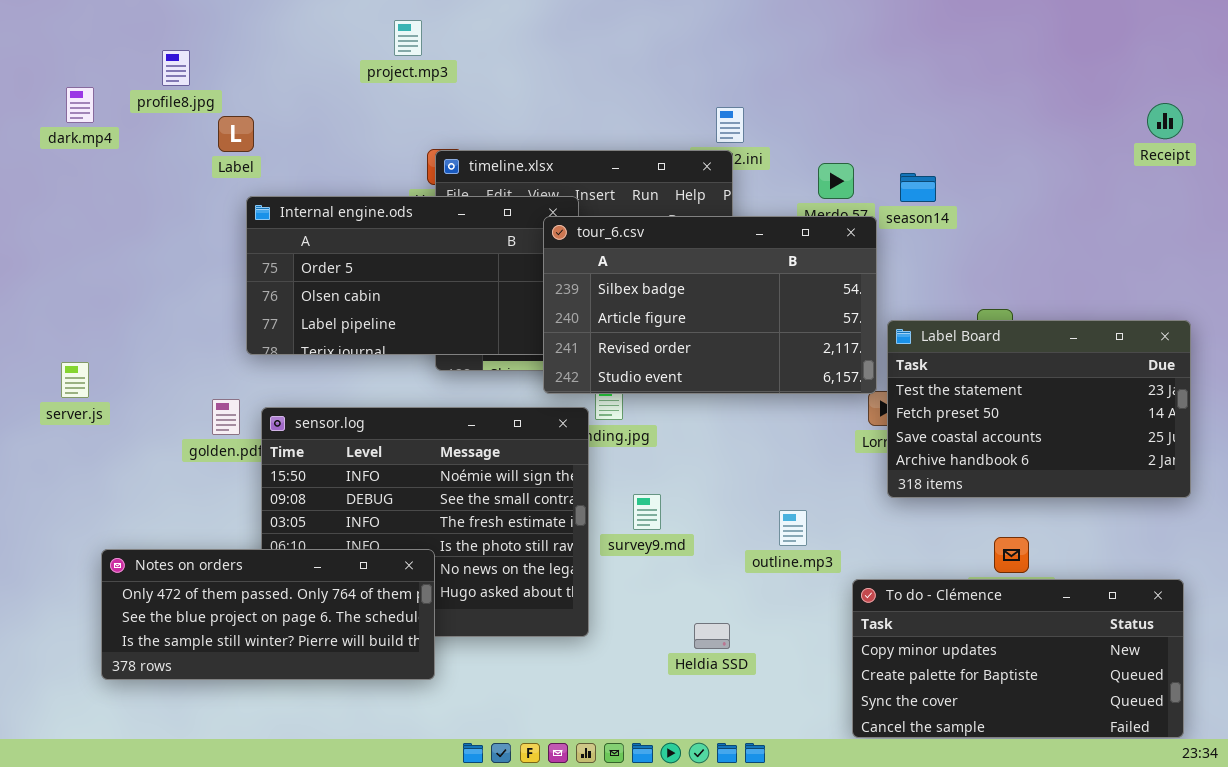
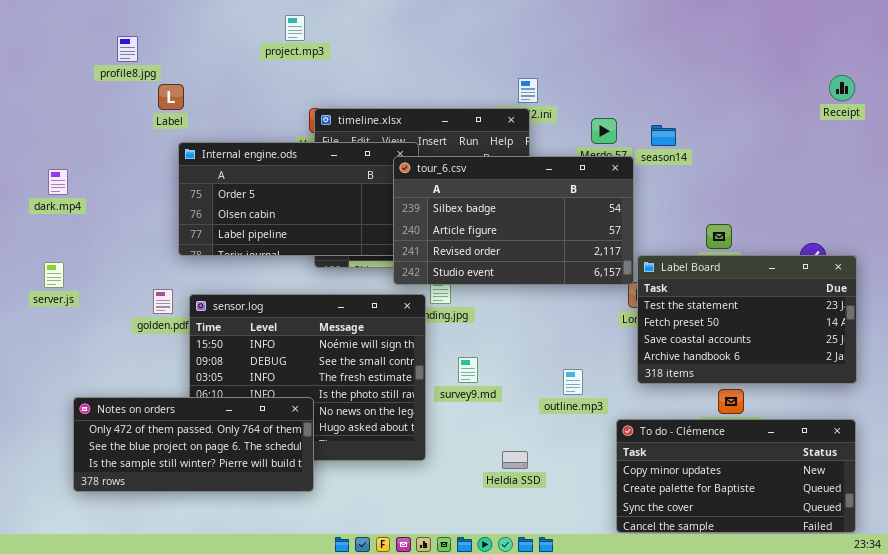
dark.mp4: [66,87,94,123] -> [48,169,68,195], moved
Label Board: [887,320,1191,498] -> [637,255,857,384], moved

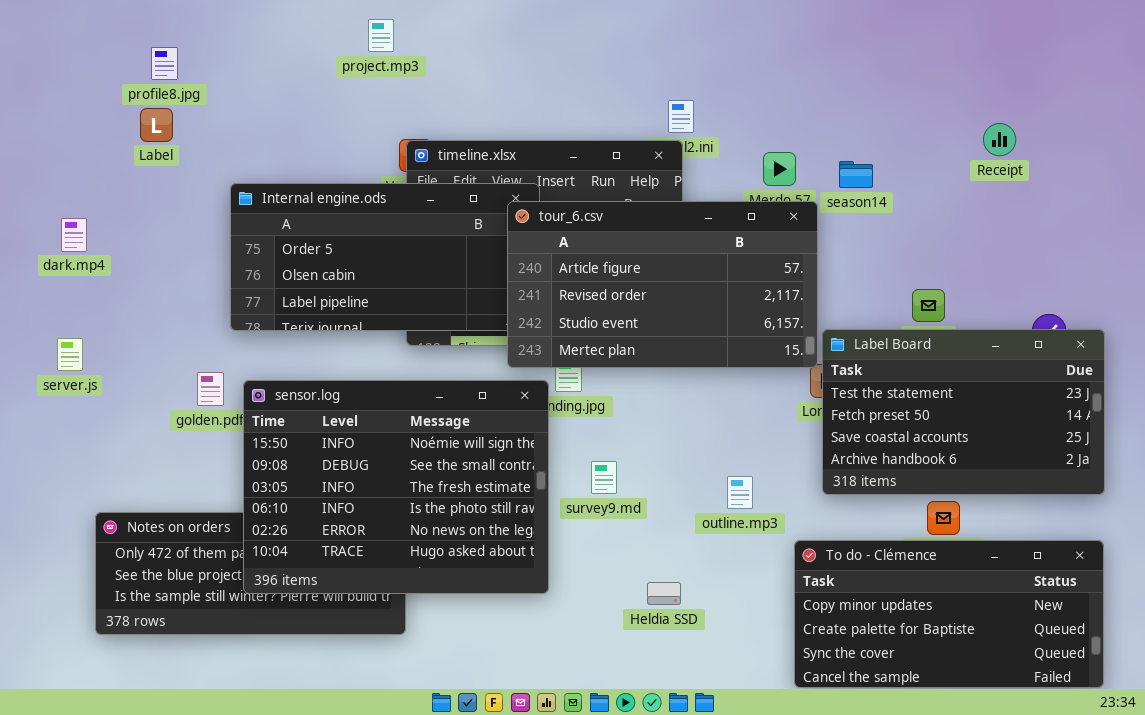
Receipt: [829,75,855,101] -> [983,123,1016,156], moved
Label: [158,84,184,110] -> [140,108,173,142], moved
tour_6.csv: [393,156,634,285] -> [507,201,818,368], scrolled down 1 row
sensor.log: [189,294,426,461] -> [243,380,549,594], raised

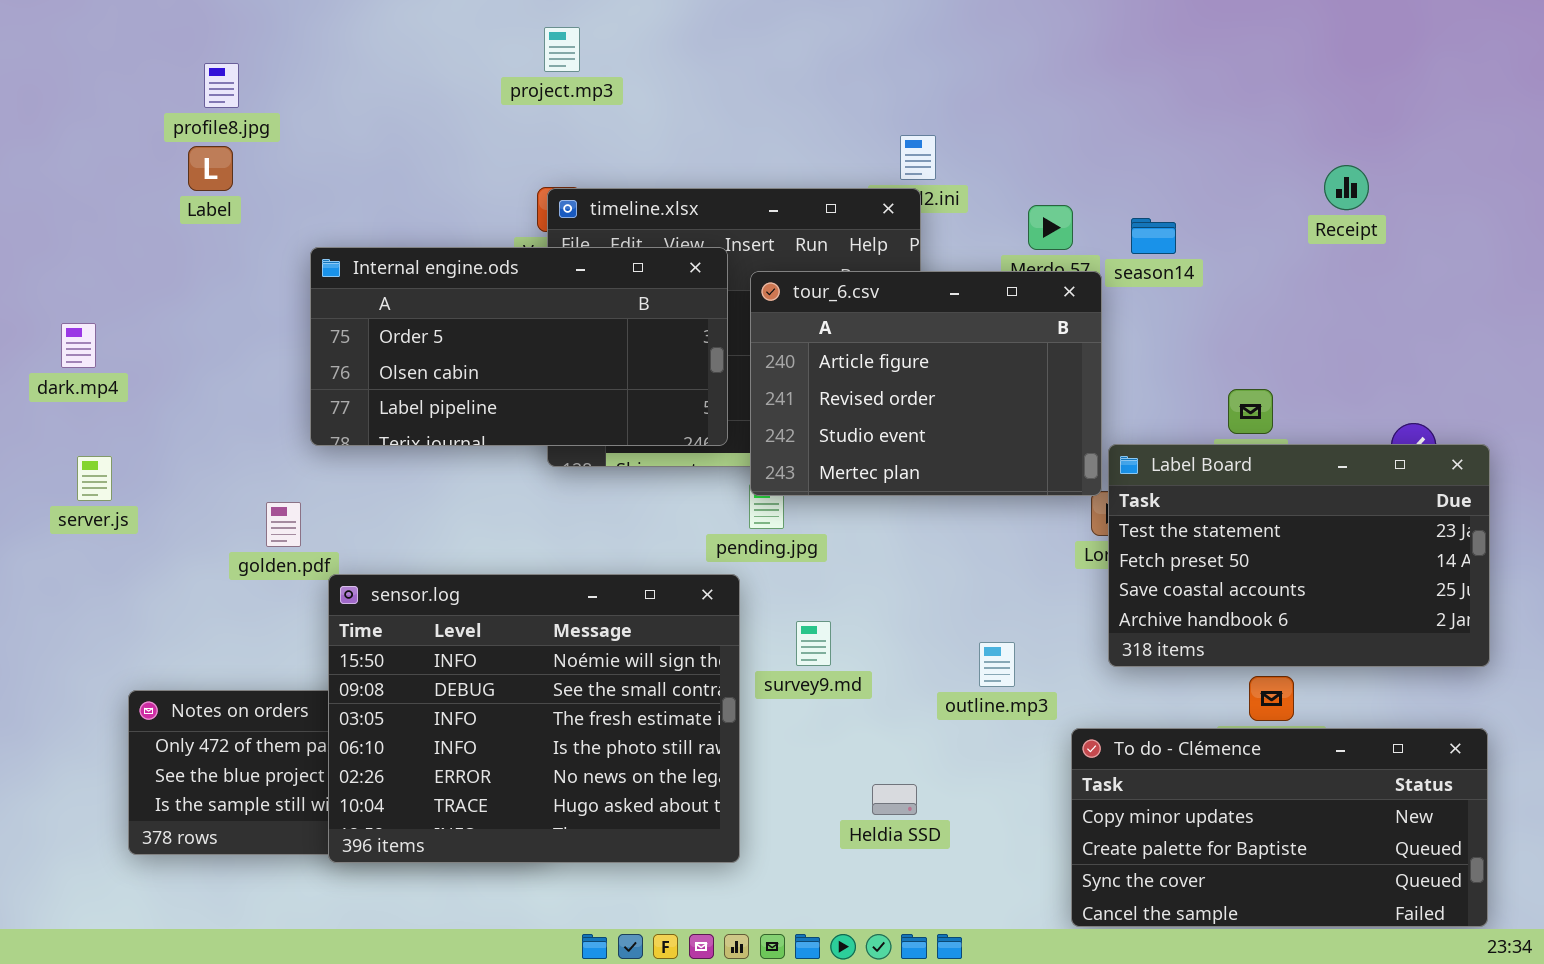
project.mp3: [368,19,394,52] -> [544,27,580,72], moved
tour_6.csv: [507,201,818,368] -> [750,271,1102,496], resized
dark.mp4: [61,218,87,252] -> [61,323,96,368], moved
sensor.log: [243,380,549,594] -> [328,574,740,863], moved

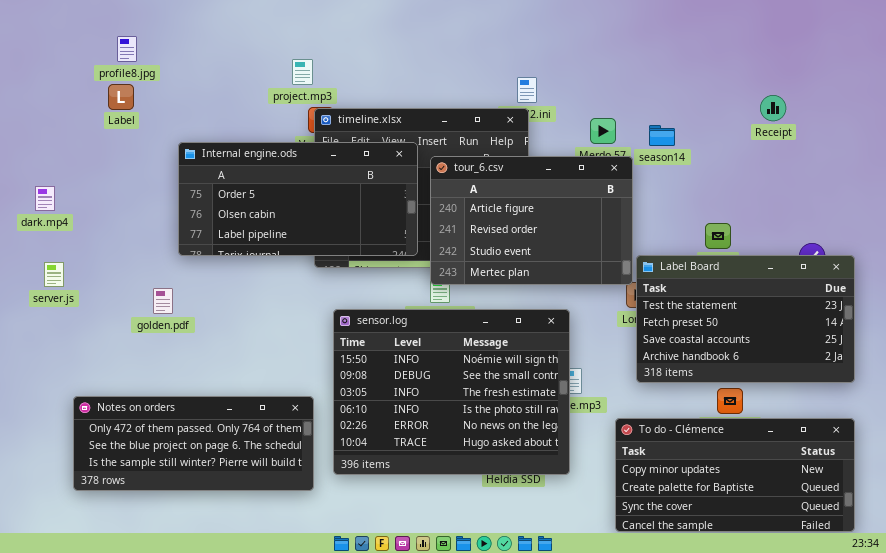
project.mp3: [544,27,580,72] -> [292,59,313,85], moved
sensor.log: [328,574,740,863] -> [333,309,570,475], moved

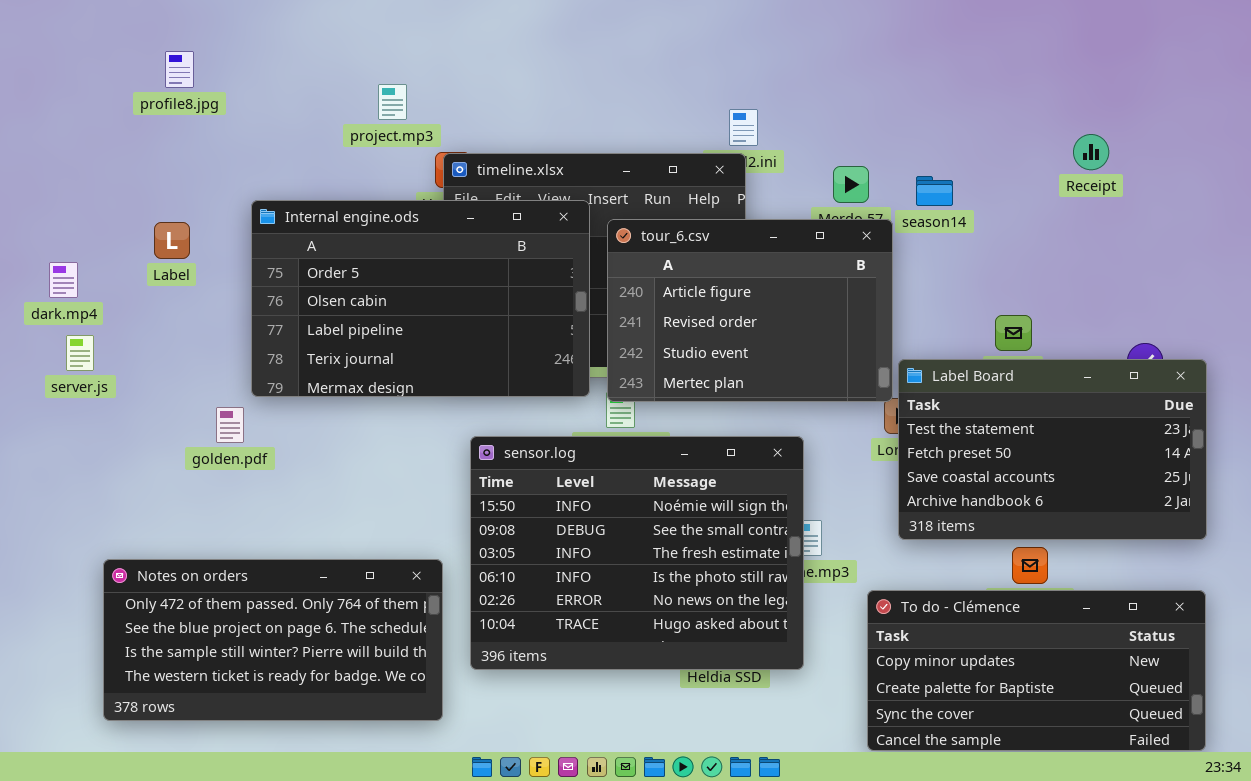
project.mp3: [292,59,313,85] -> [378,84,407,120], moved
Label: [108,84,134,110] -> [154,222,190,259], moved
Internal engine.ods: [178,142,418,256] -> [251,200,590,397], resized
server.js: [44,262,64,287] -> [66,335,94,371], moved
Notes on orders: [73,396,314,491] -> [103,559,443,721], resized

